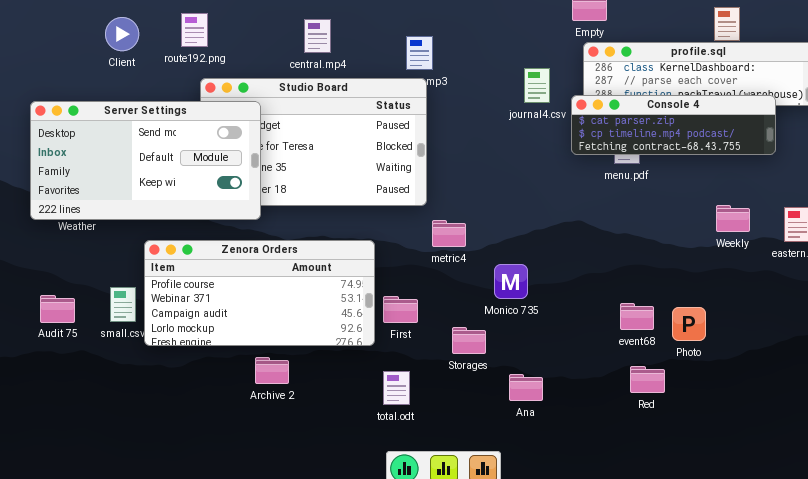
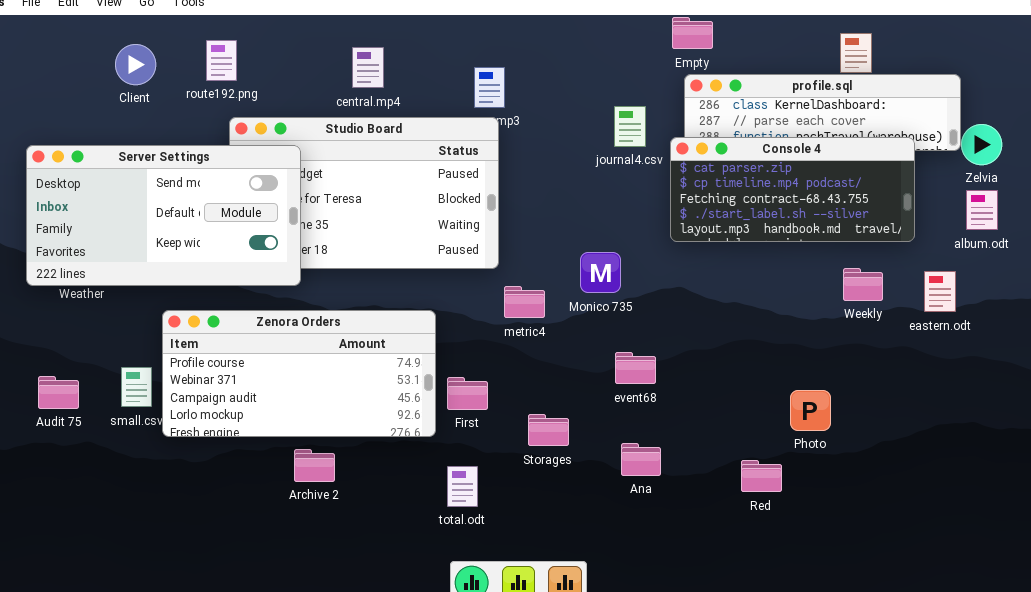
Console 4: [571,95,776,155] -> [670,137,915,242], resized
Monico 735: [494,264,528,299] -> [580,252,621,293], moved
event68: [620,303,654,330] -> [615,352,656,384], moved
Ana: [509,374,543,401] -> [621,443,661,476], moved

